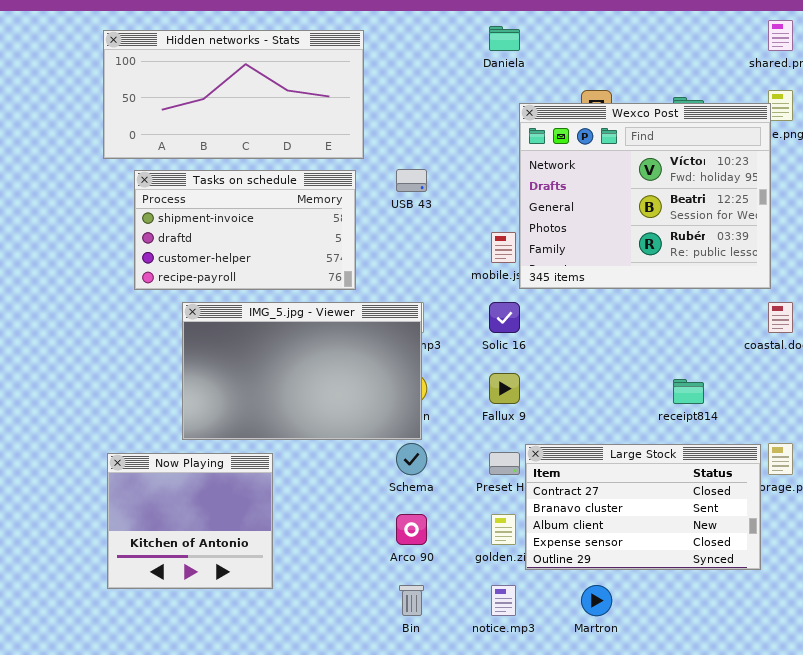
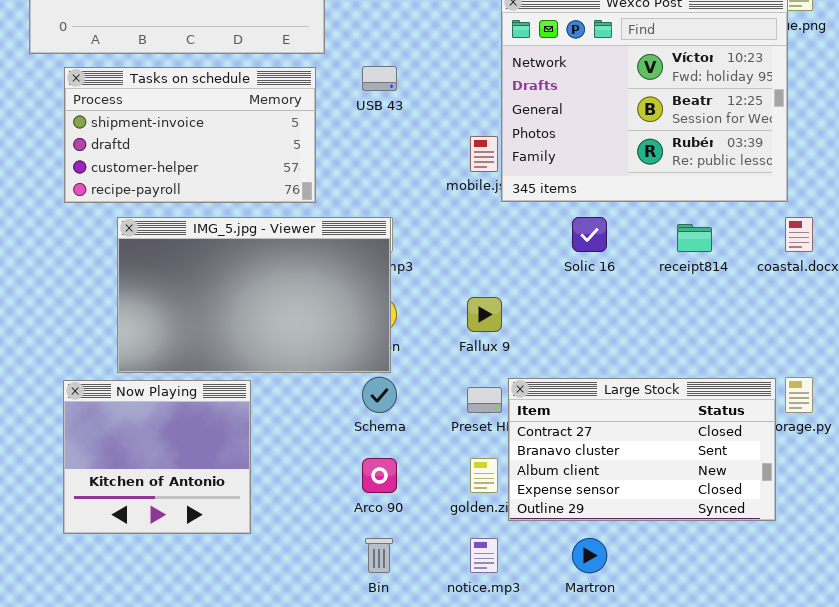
Solic 16: [489,302,520,333] -> [572,217,607,252], moved
receipt814: [673,379,704,404] -> [677,224,712,252], moved
Now Playing: [107,453,273,589] -> [63,380,251,534], moved

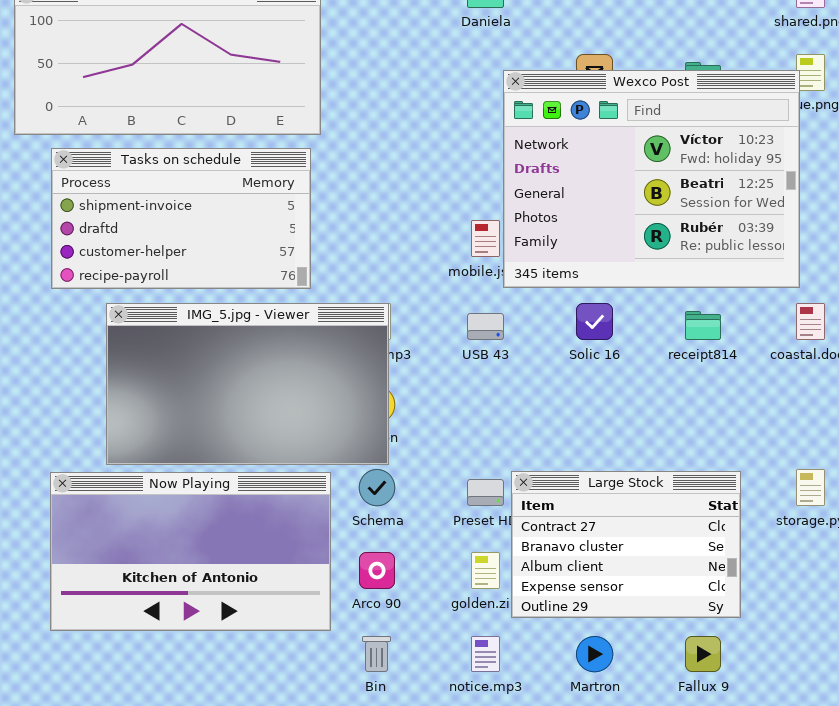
USB 43: [362,66,397,91] -> [467,313,504,340], moved
Fallux 9: [467,297,502,332] -> [685,636,721,672], moved
Large Stock: [508,378,776,521] -> [511,471,741,618], resized
Now Playing: [63,380,251,534] -> [50,472,331,631], resized

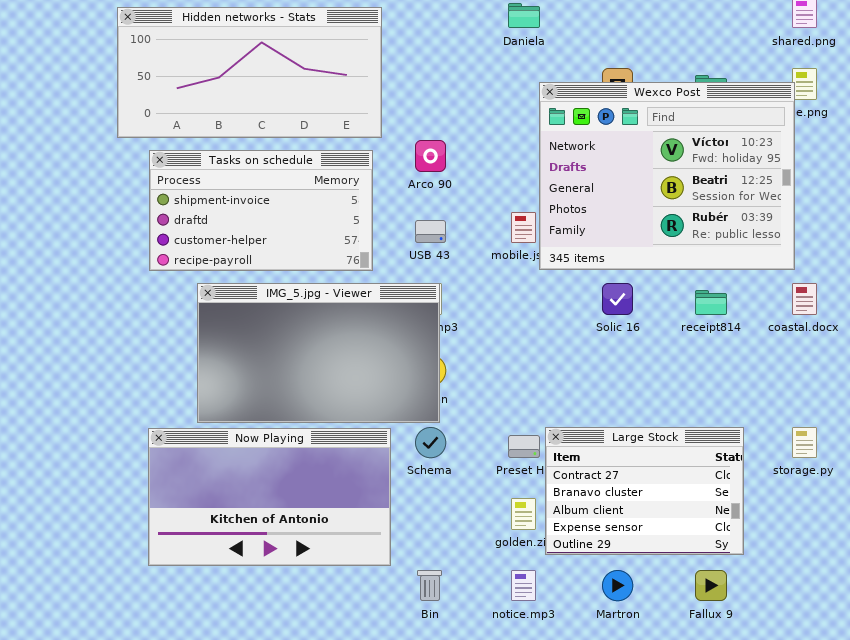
USB 43: [467,313,504,340] -> [415,220,446,243], moved
Arco 90: [359,552,395,589] -> [415,140,446,172], moved

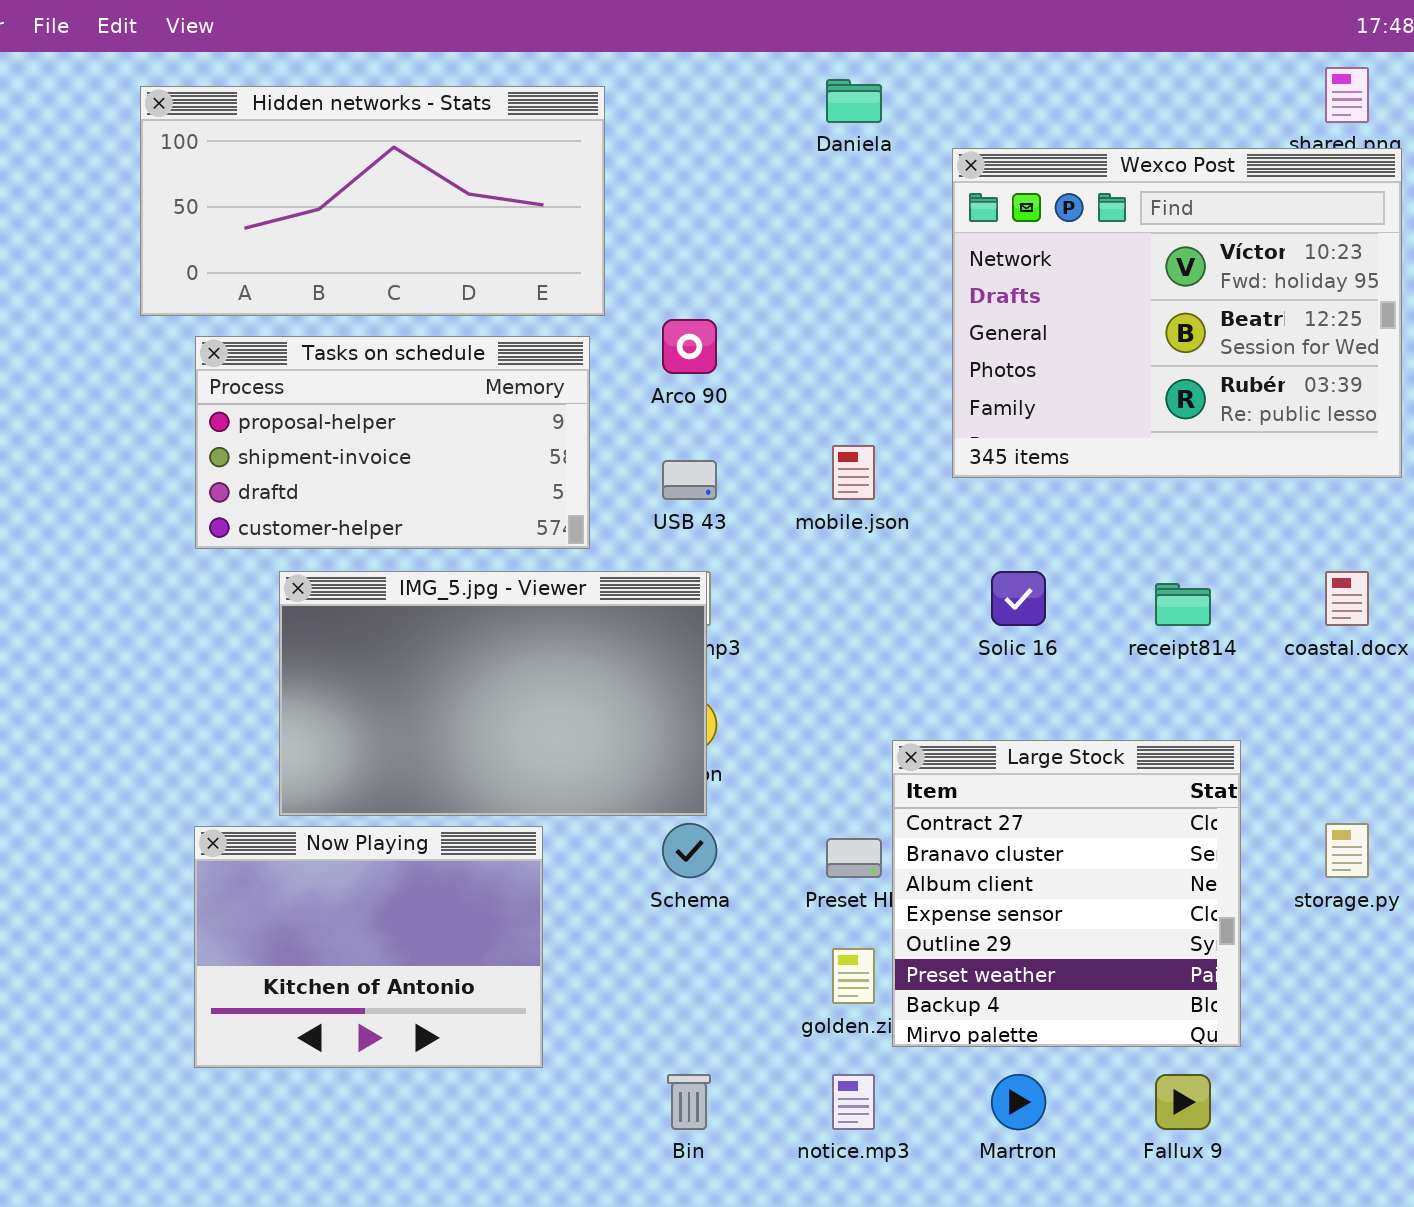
Wexco Post: [539,82,795,270] -> [952,148,1402,478], moved
Tasks on schedule: [149,150,373,271] -> [195,336,590,549], scrolled up 1 row
Large Stock: [545,427,744,555] -> [892,740,1241,1047], resized
Now Playing: [148,428,391,566] -> [194,826,543,1068], resized

